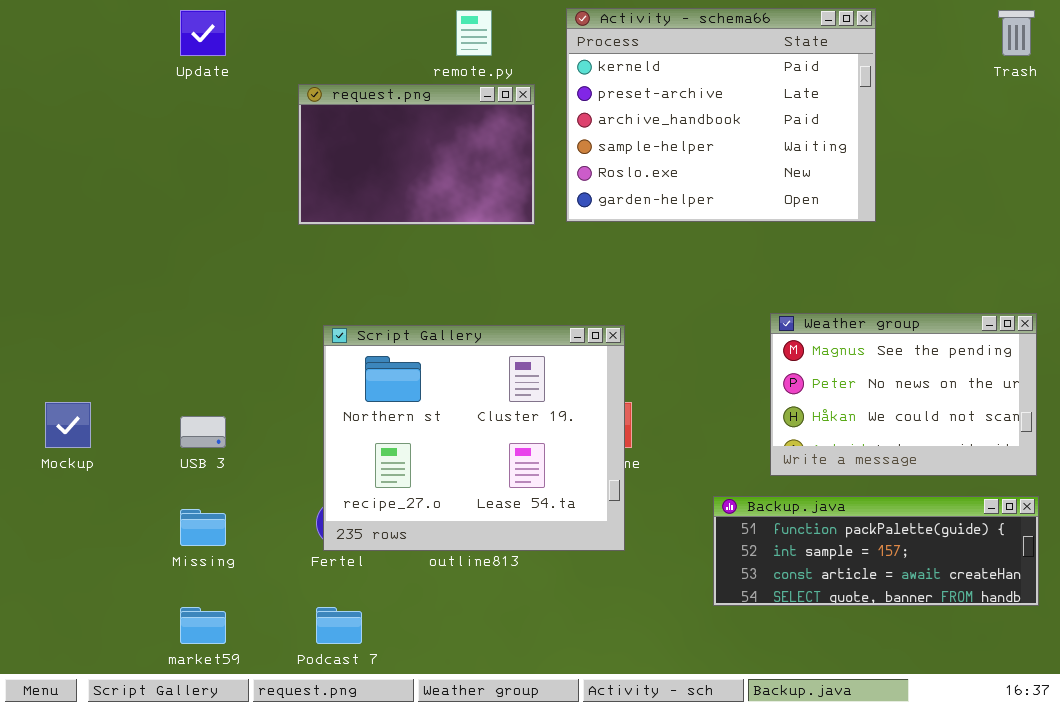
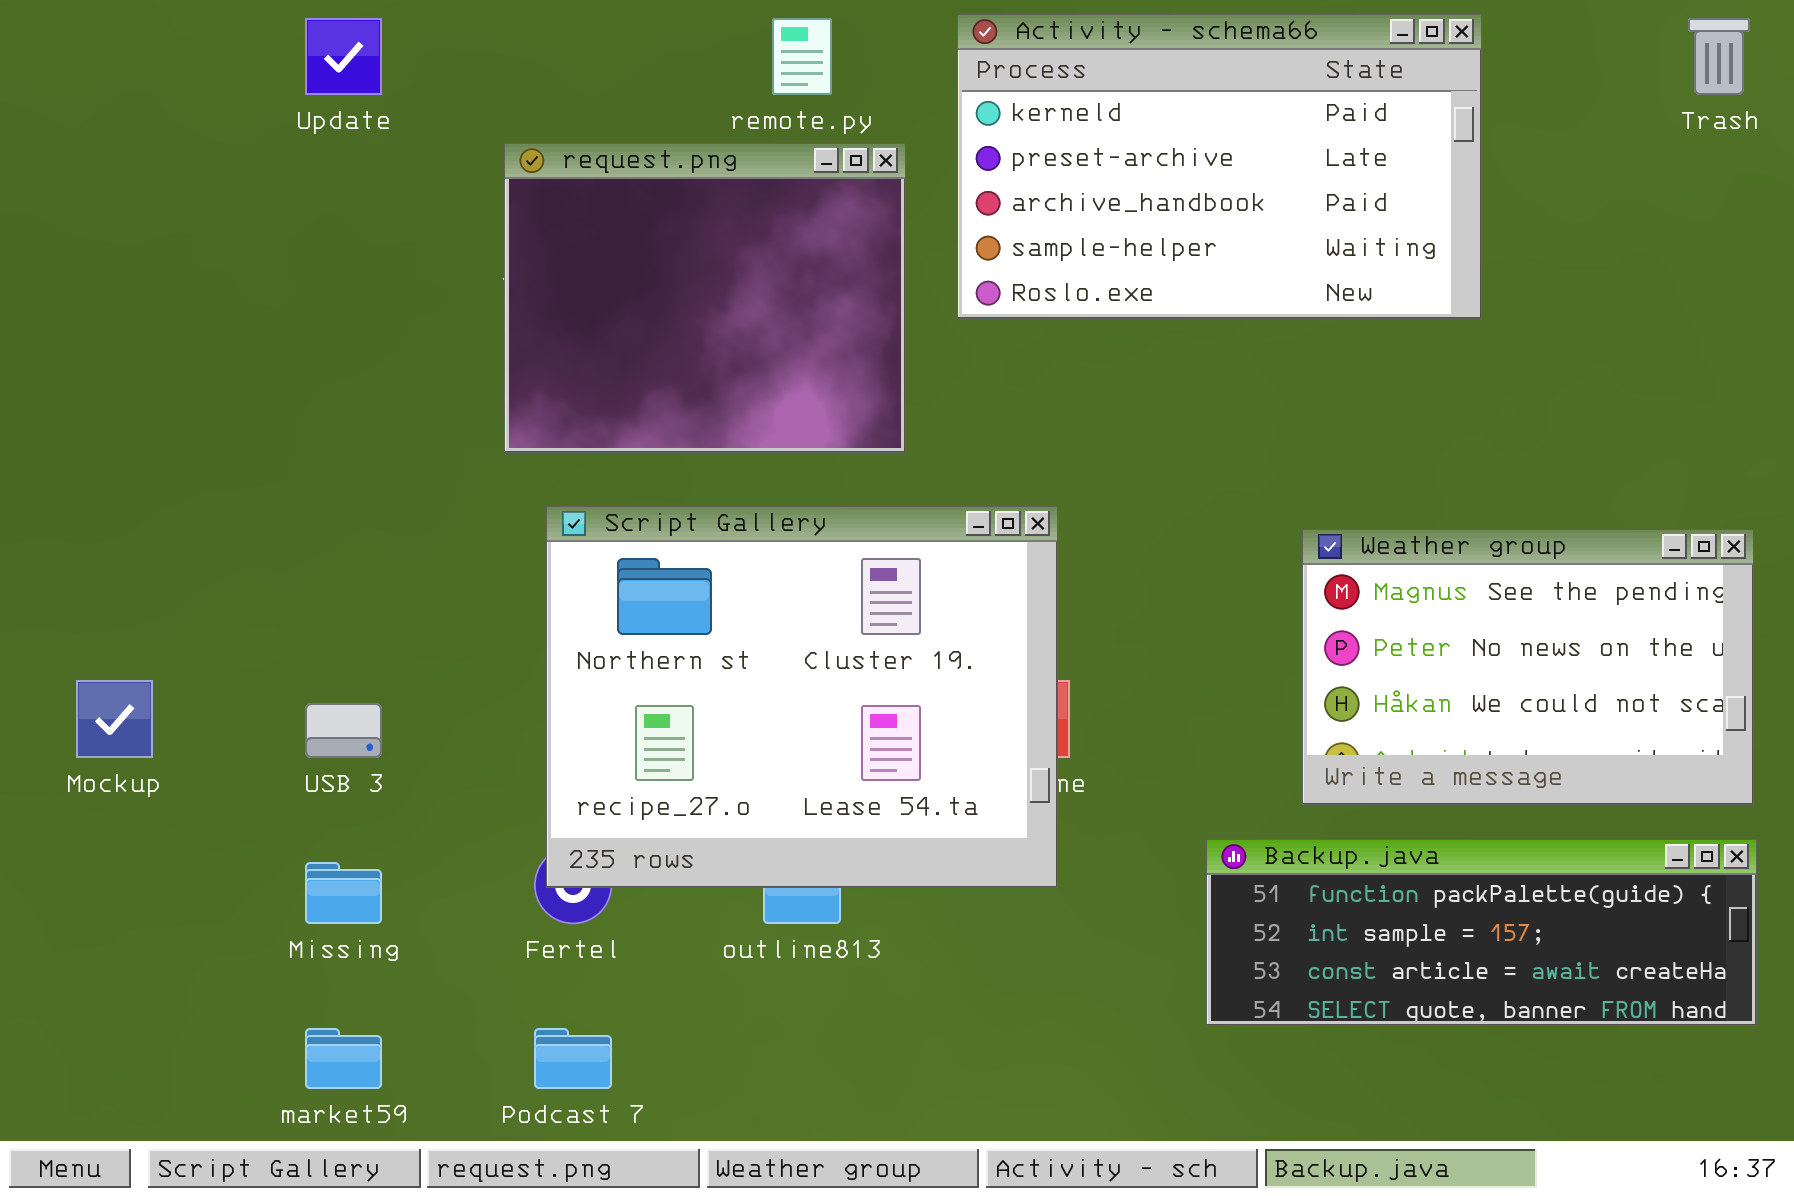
Activity - schema66: [566,8,876,222] -> [957,14,1482,319], resized
request.png: [298,84,535,225] -> [504,143,906,453], resized
Script Gallery: [323,325,625,551] -> [546,506,1058,888], moved

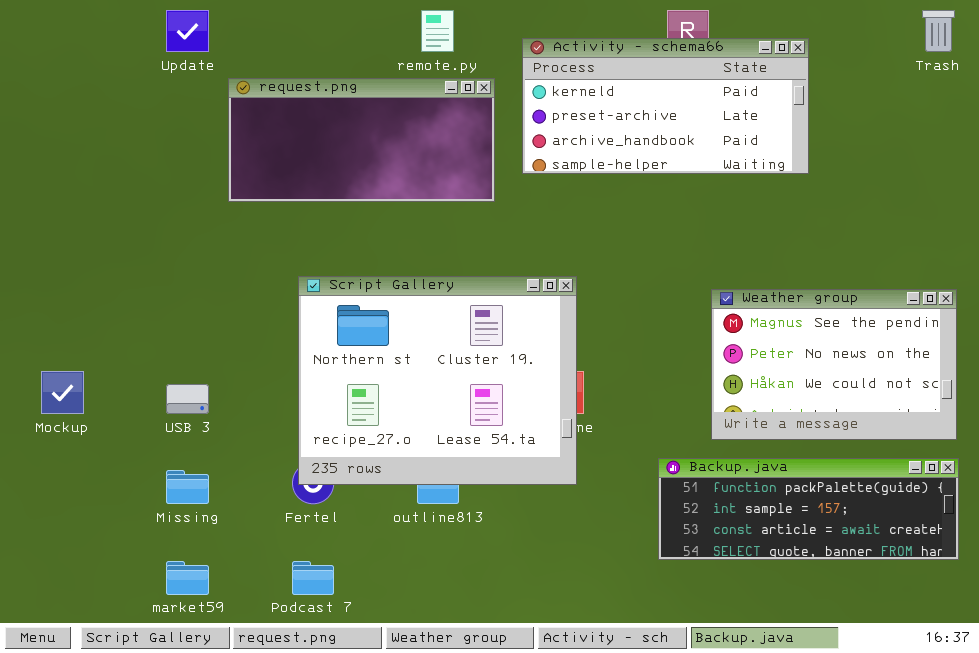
Activity - schema66: [957,14,1482,319] -> [522,38,809,174], resized
request.png: [504,143,906,453] -> [228,78,495,202], resized

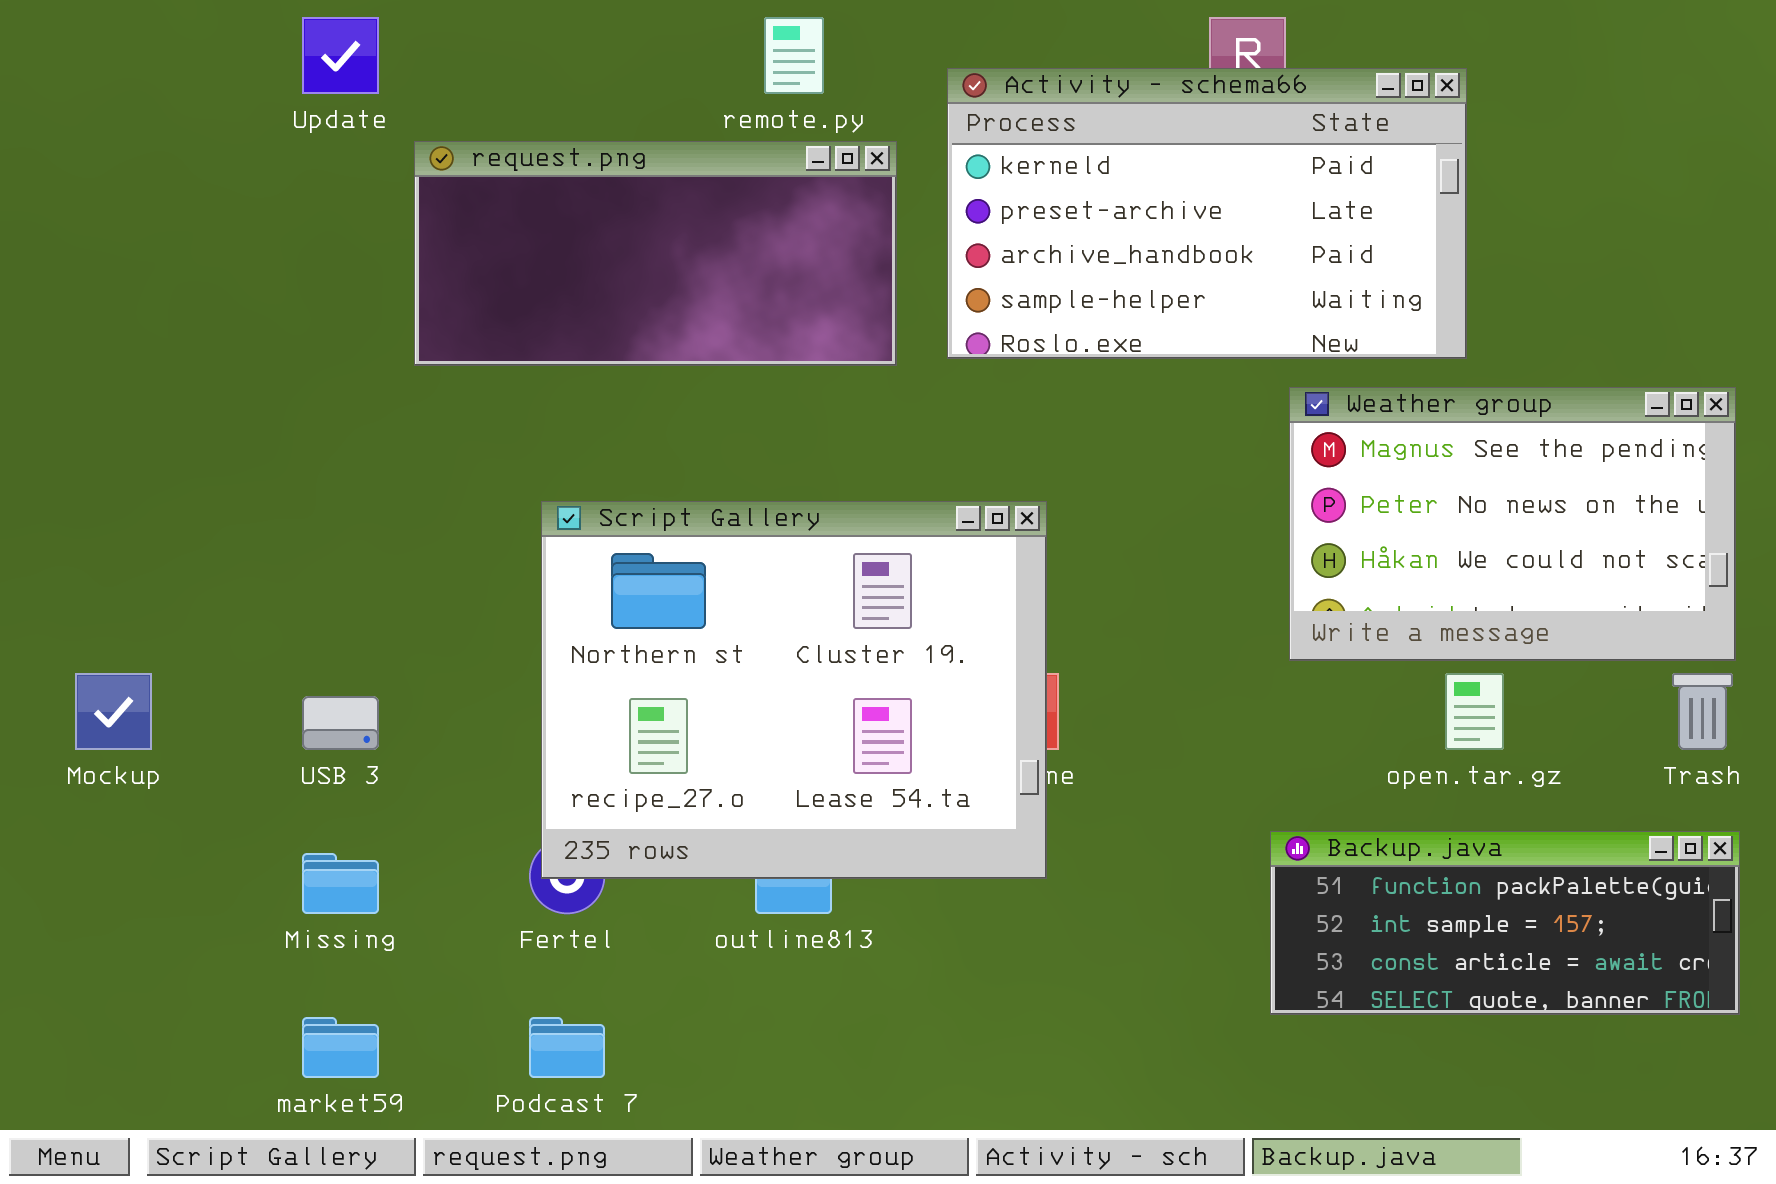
Trash: [922,10,955,52] -> [1672,673,1733,750], moved
Activity - schema66: [522,38,809,174] -> [947,68,1467,359], resized
Weather group: [711,289,957,440] -> [1289,387,1736,661], moved
Backup.java: [658,458,959,560] -> [1270,831,1740,1015], resized

